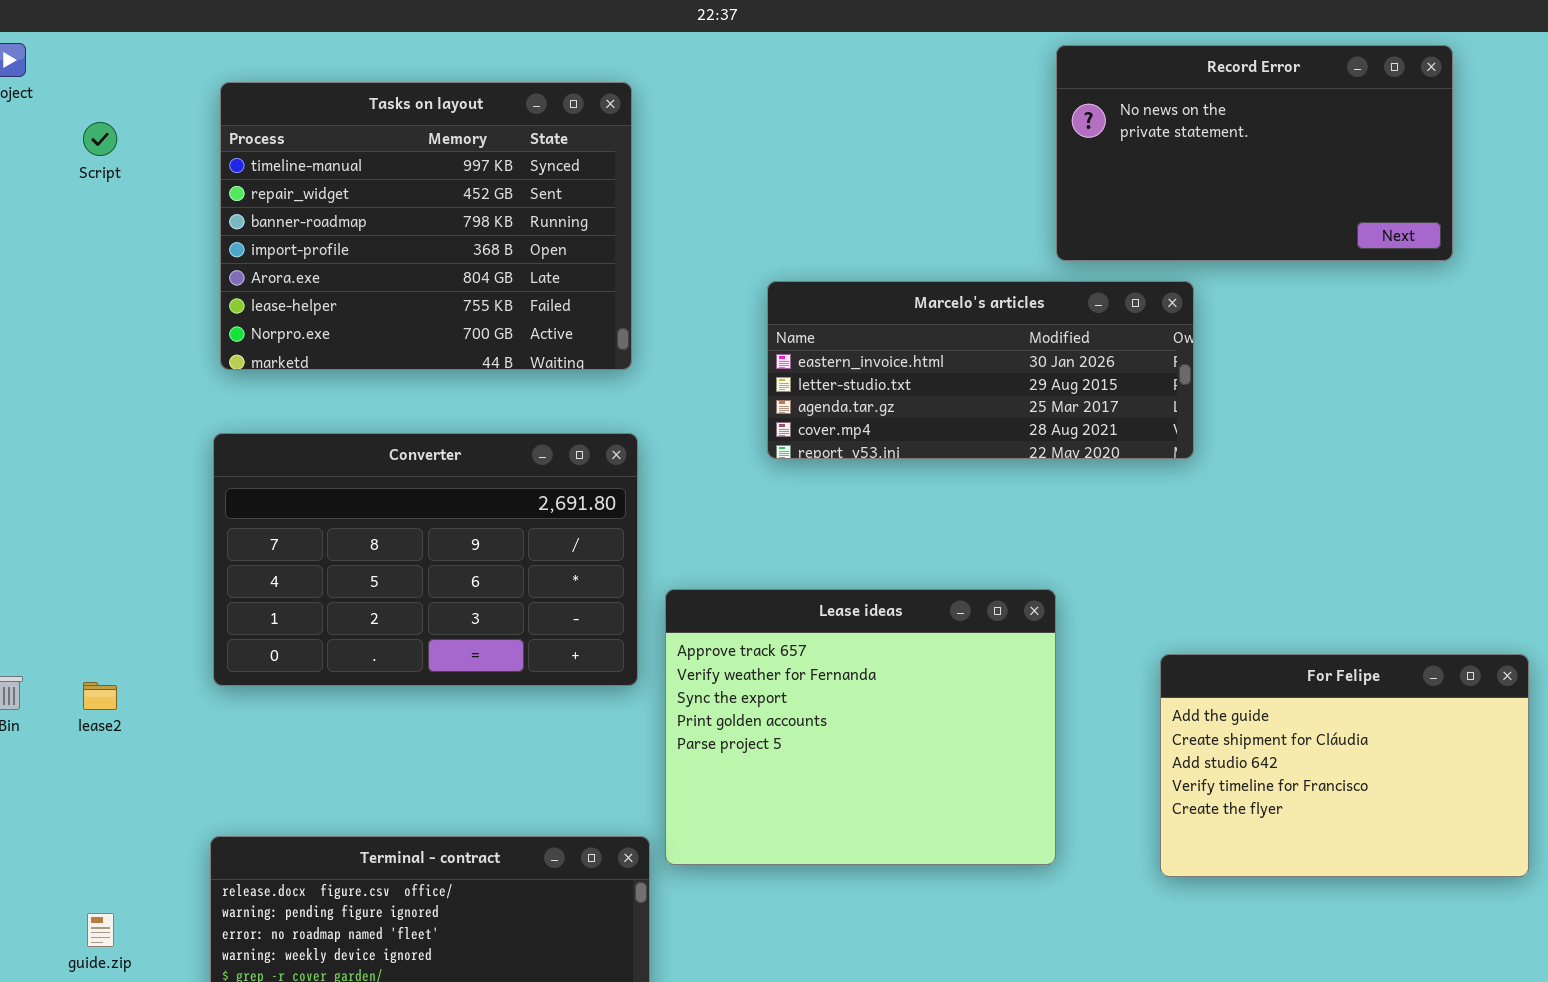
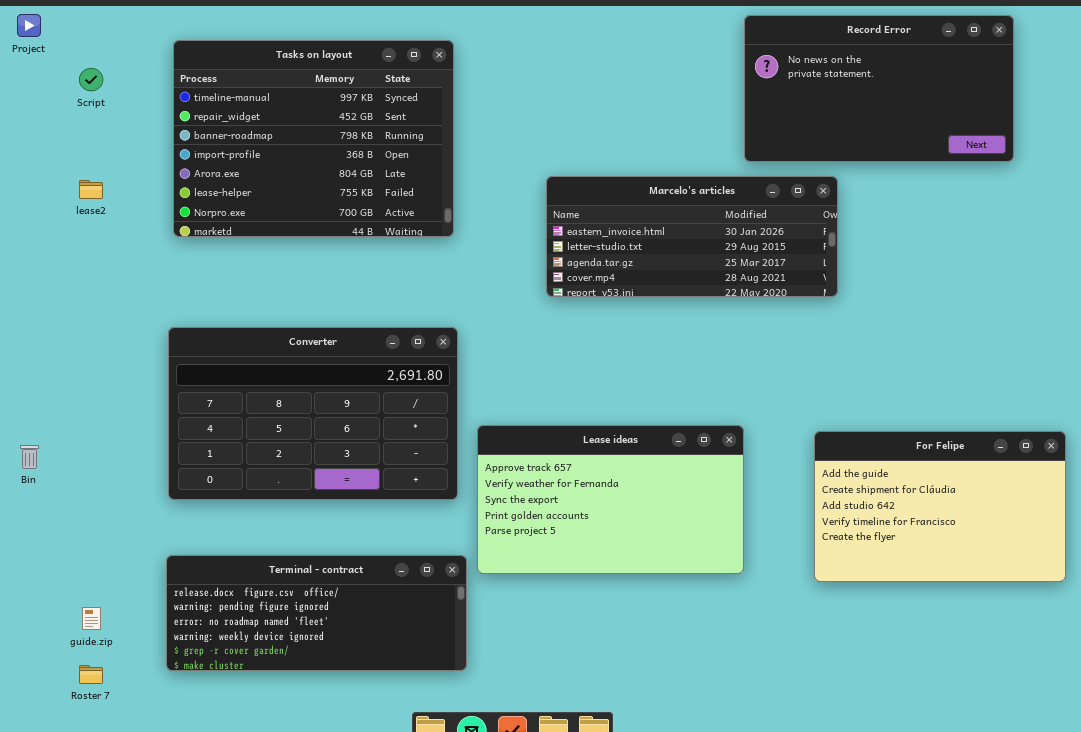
Converter: [213,433,638,686] -> [168,327,458,500], moved
Lease ideas: [665,589,1056,865] -> [477,425,744,574], resized
lease2: [83,682,117,710] -> [79,180,103,199], moved

